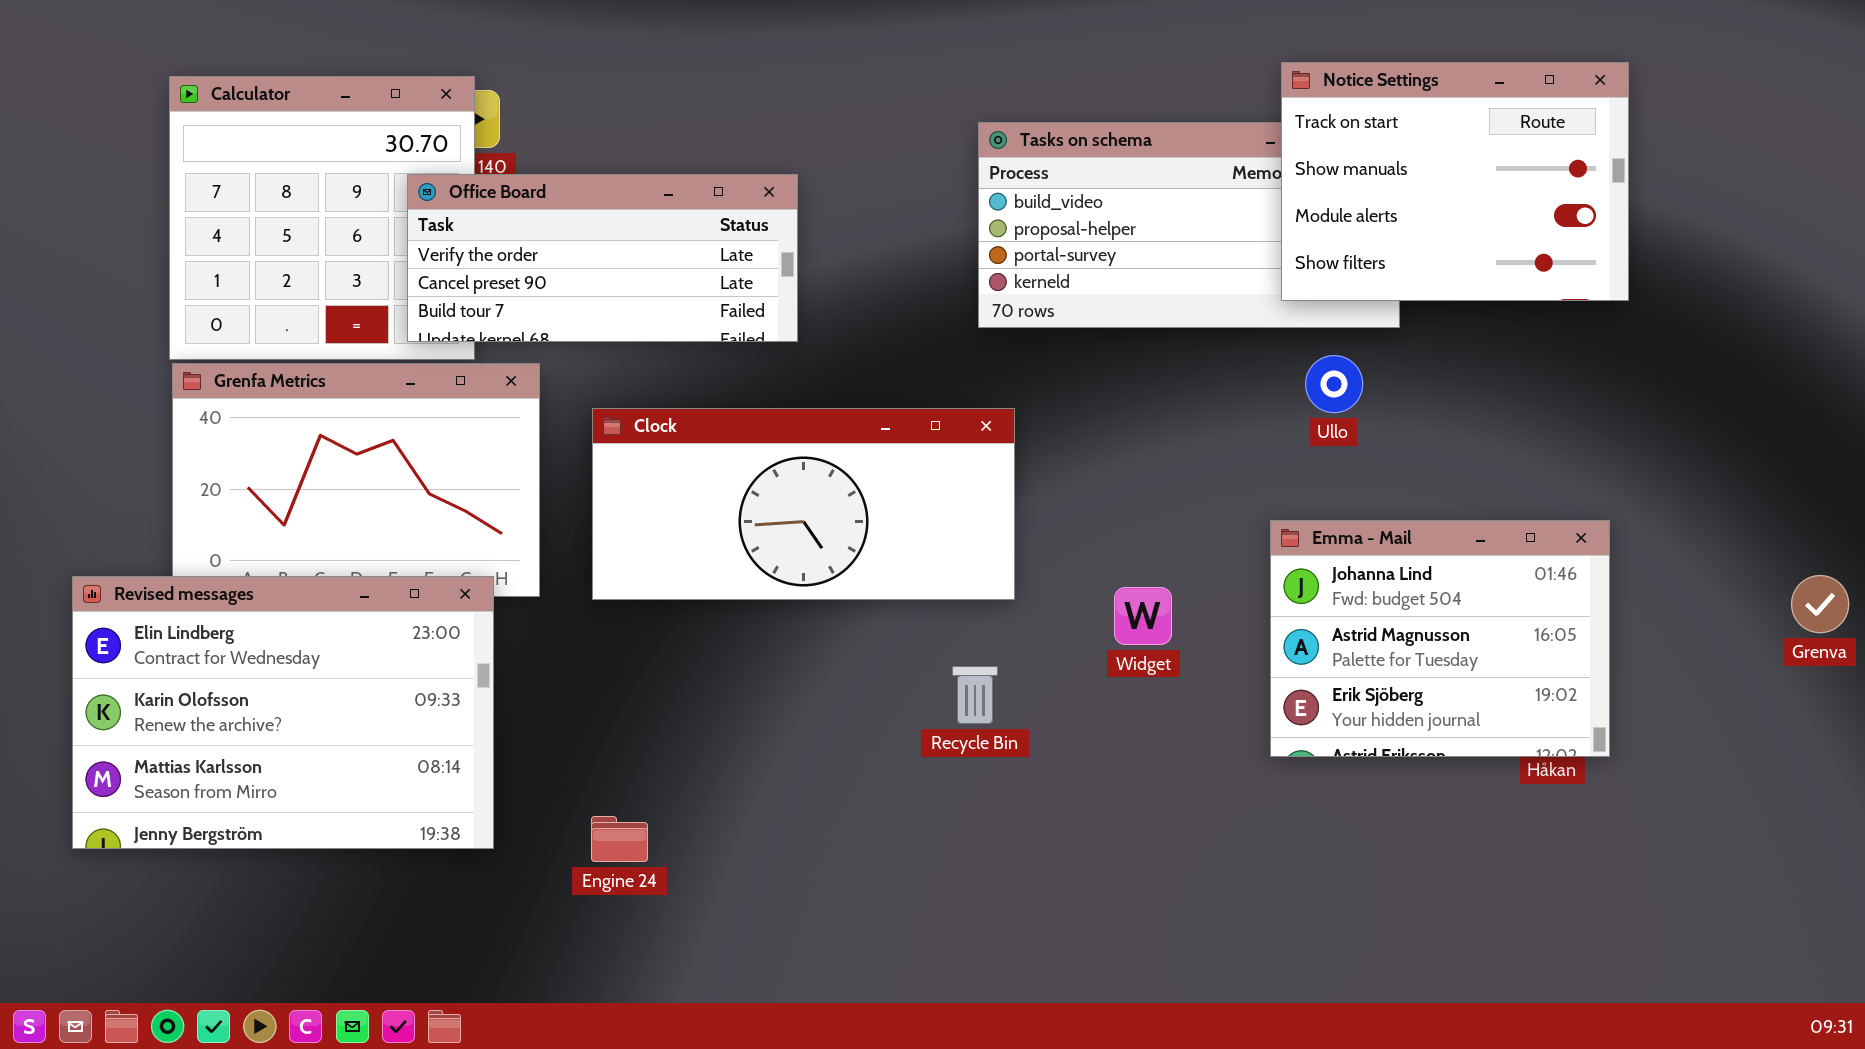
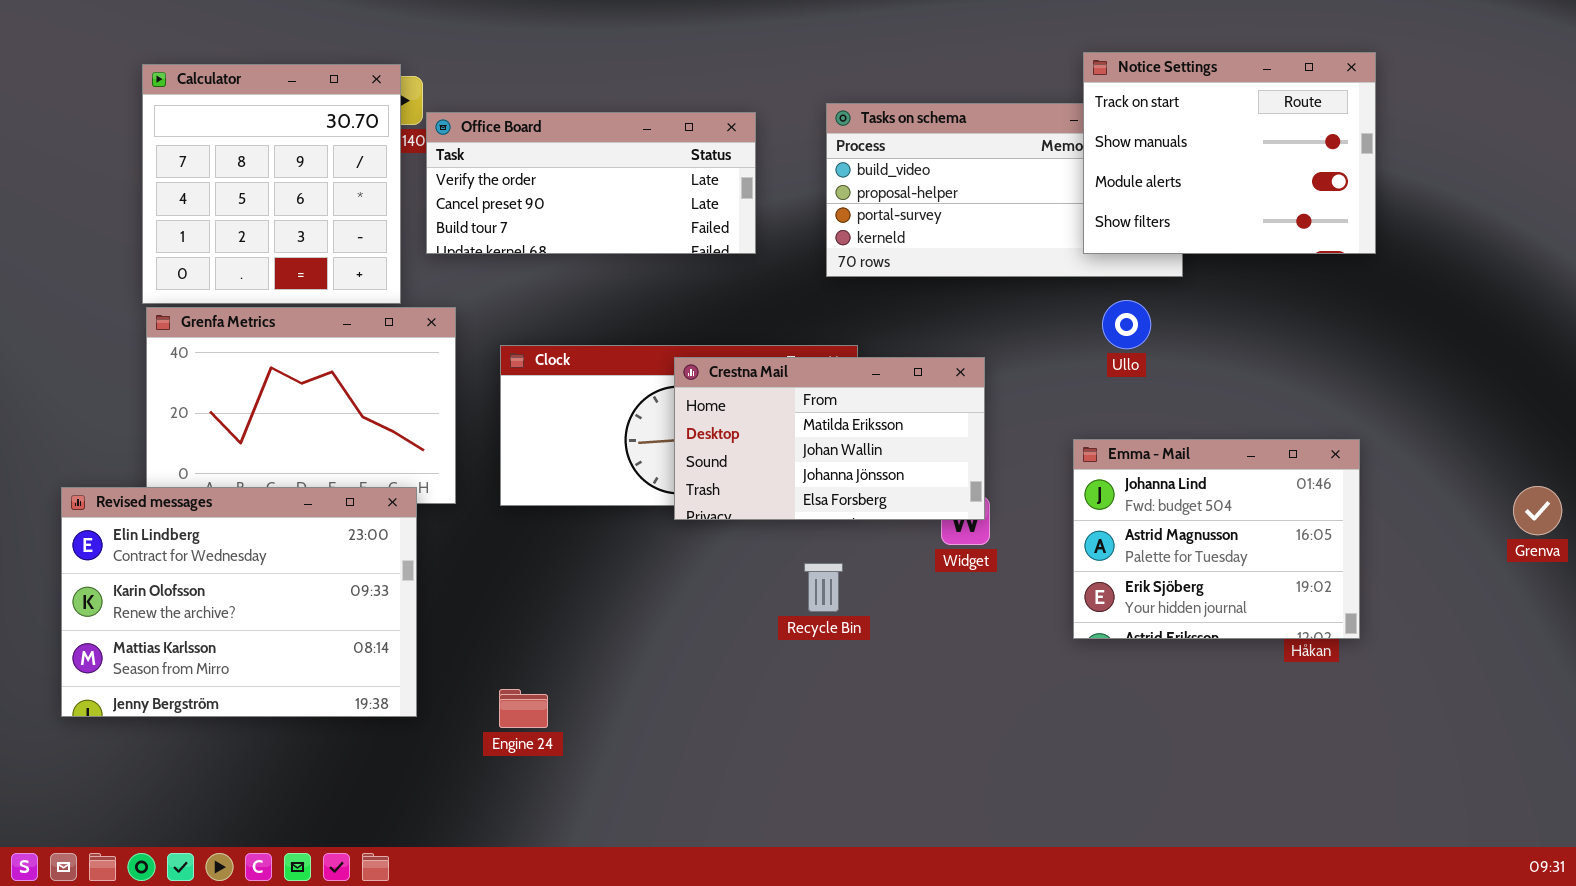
Office Board: [407,174,798,342] -> [426,112,756,254], moved
Crestna Mail: none -> [674,357,985,520], opened

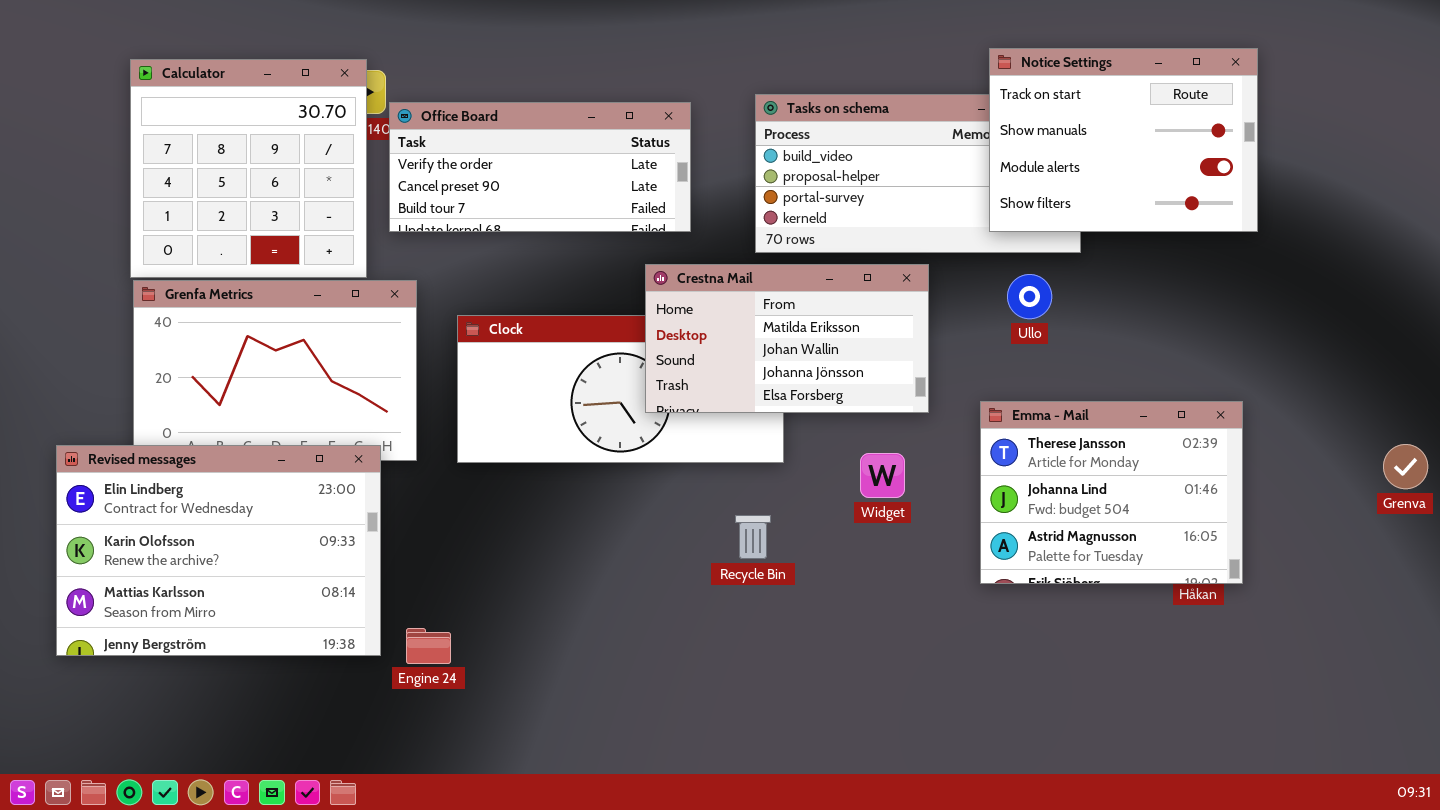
Crestna Mail: [674,357,985,520] -> [645,264,929,413], moved
Emma - Mail: [1073,439,1360,639] -> [980,401,1243,584], scrolled up 1 row
Engine 24: [499,689,548,728] -> [406,628,451,664], moved

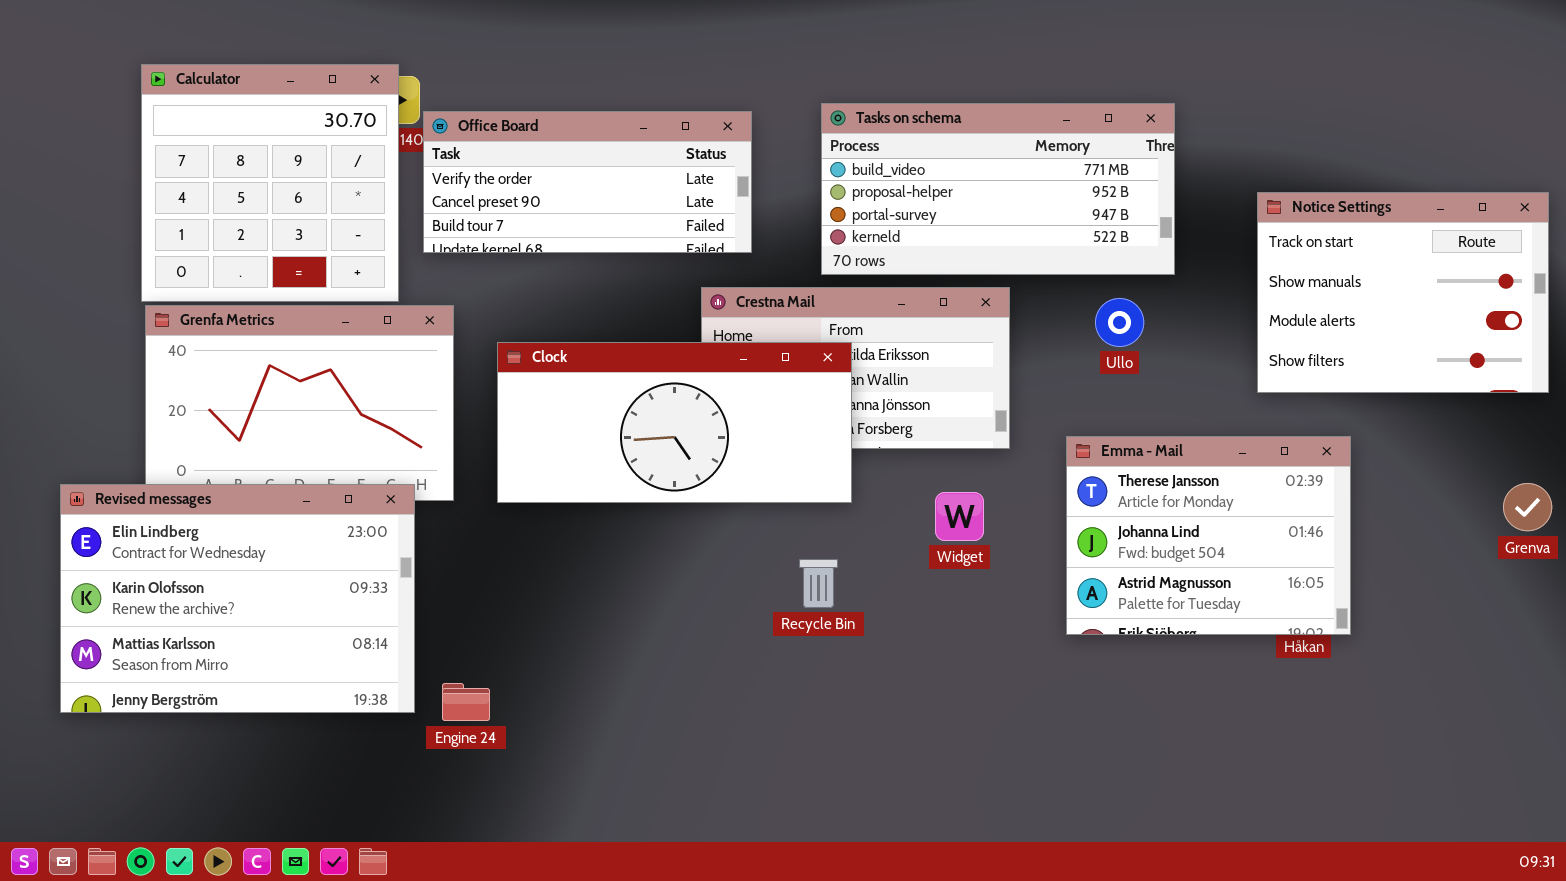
Notice Settings: [989,48,1258,232] -> [1257,192,1549,393], moved
Clock: [457,315,784,463] -> [497,342,852,503], raised

